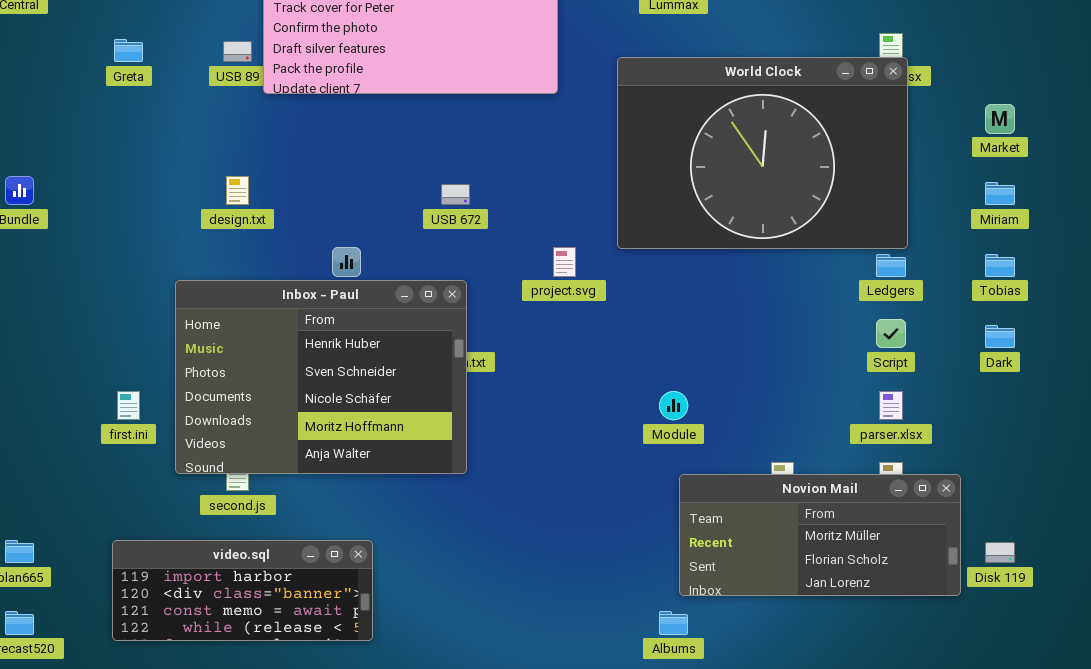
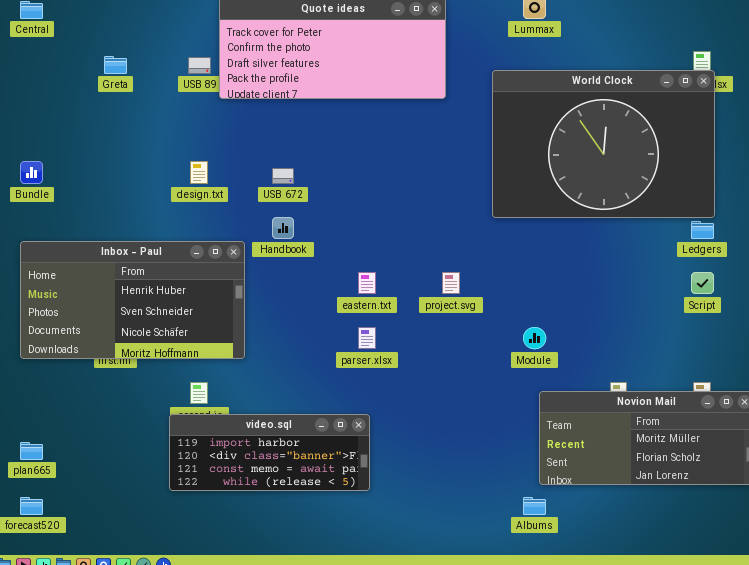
USB 672: [441,184,470,205] -> [272,168,294,184], moved
project.svg: [553,247,576,277] -> [442,272,460,294], moved
Inbox - Paul: [175,280,467,474] -> [20,241,245,359], moved, resized
parser.xlsx: [879,391,903,420] -> [358,327,376,349], moved
video.sql: [112,540,373,641] -> [169,414,370,491], moved

